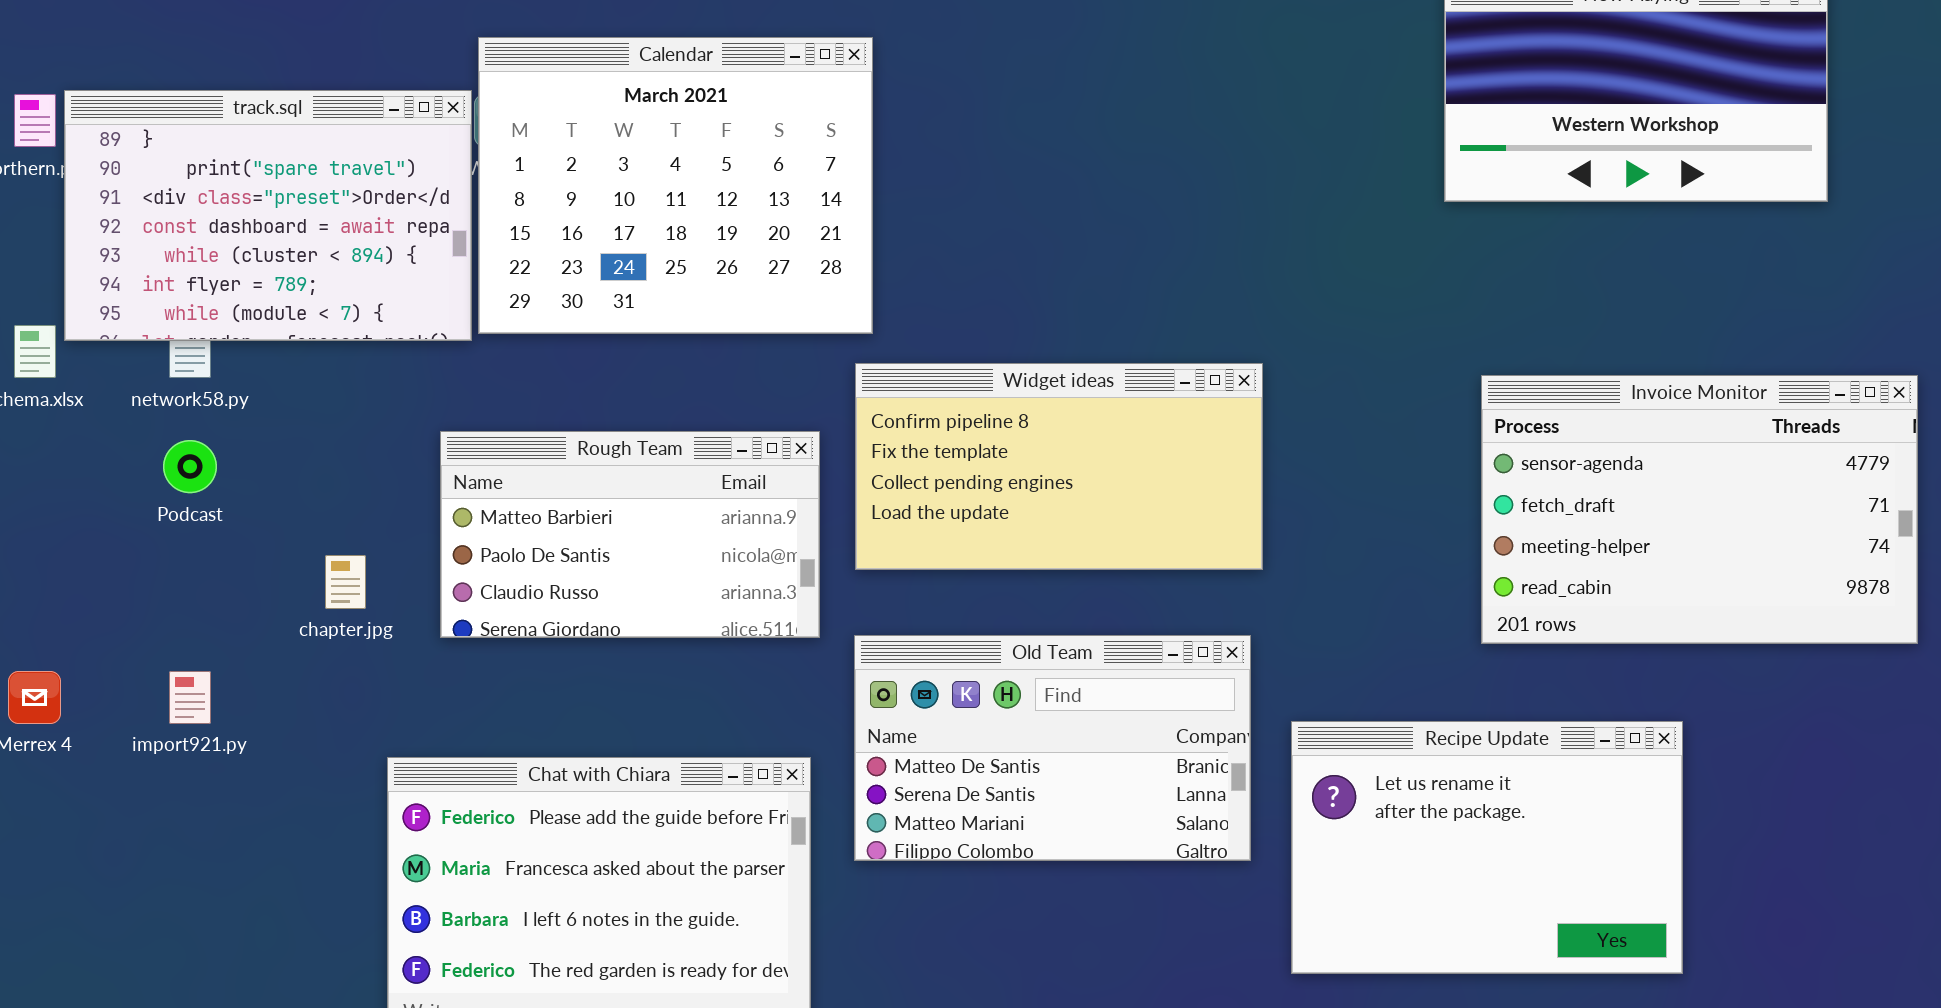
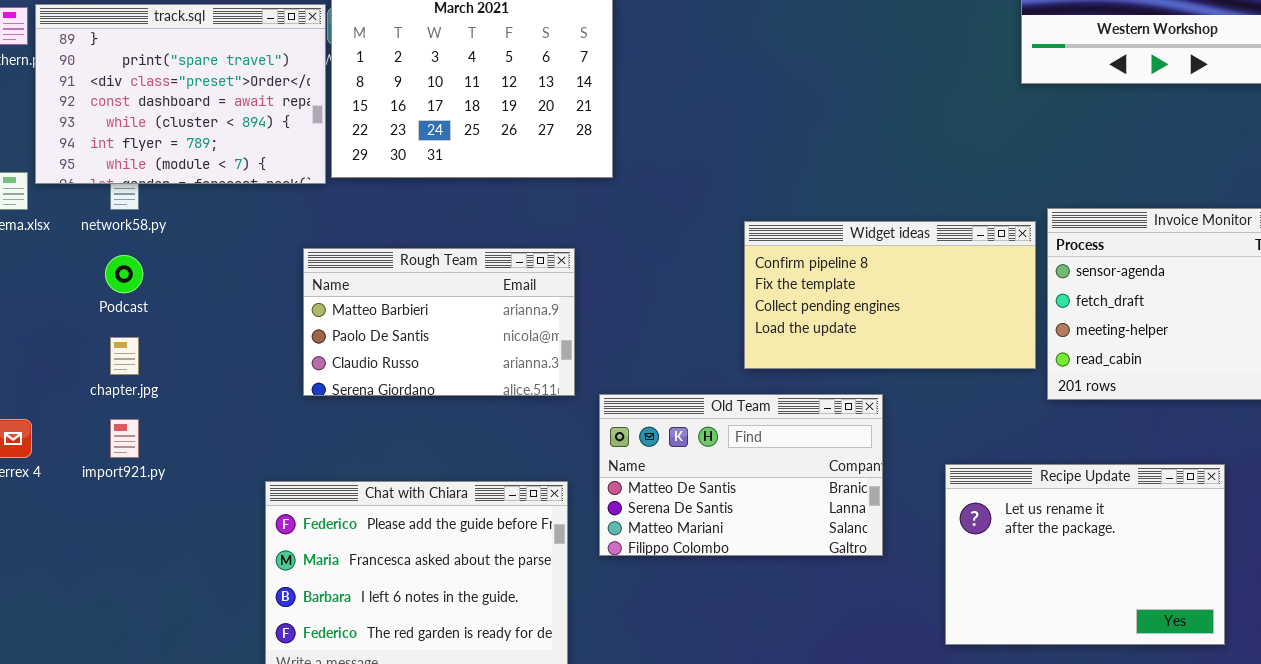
Widget ideas: [855,363,1263,570] -> [744,221,1036,369], moved
chapter.jpg: [325,555,366,609] -> [110,337,139,375], moved
Recipe Update: [1291,721,1683,974] -> [945,464,1225,645], moved

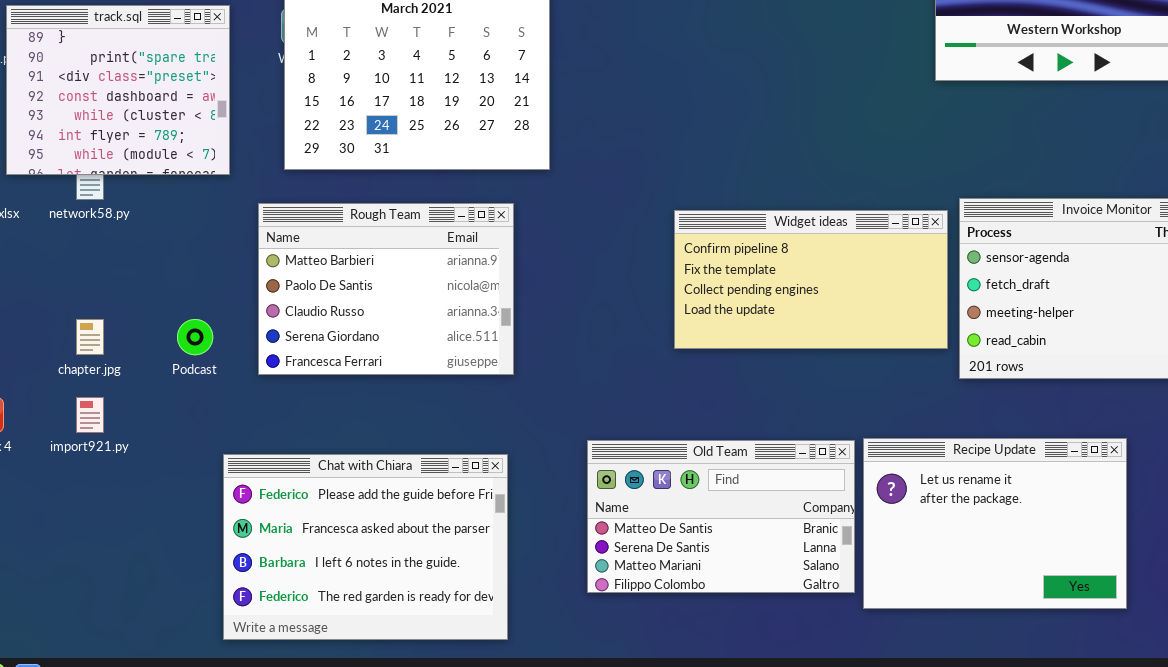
track.sql: [35,4,326,184] -> [6,5,230,175], resized
Rough Team: [303,248,575,396] -> [258,203,514,375], resized
Podcast: [105,255,143,293] -> [177,319,213,355], moved
Old Team: [599,394,883,556] -> [587,440,855,593], moved

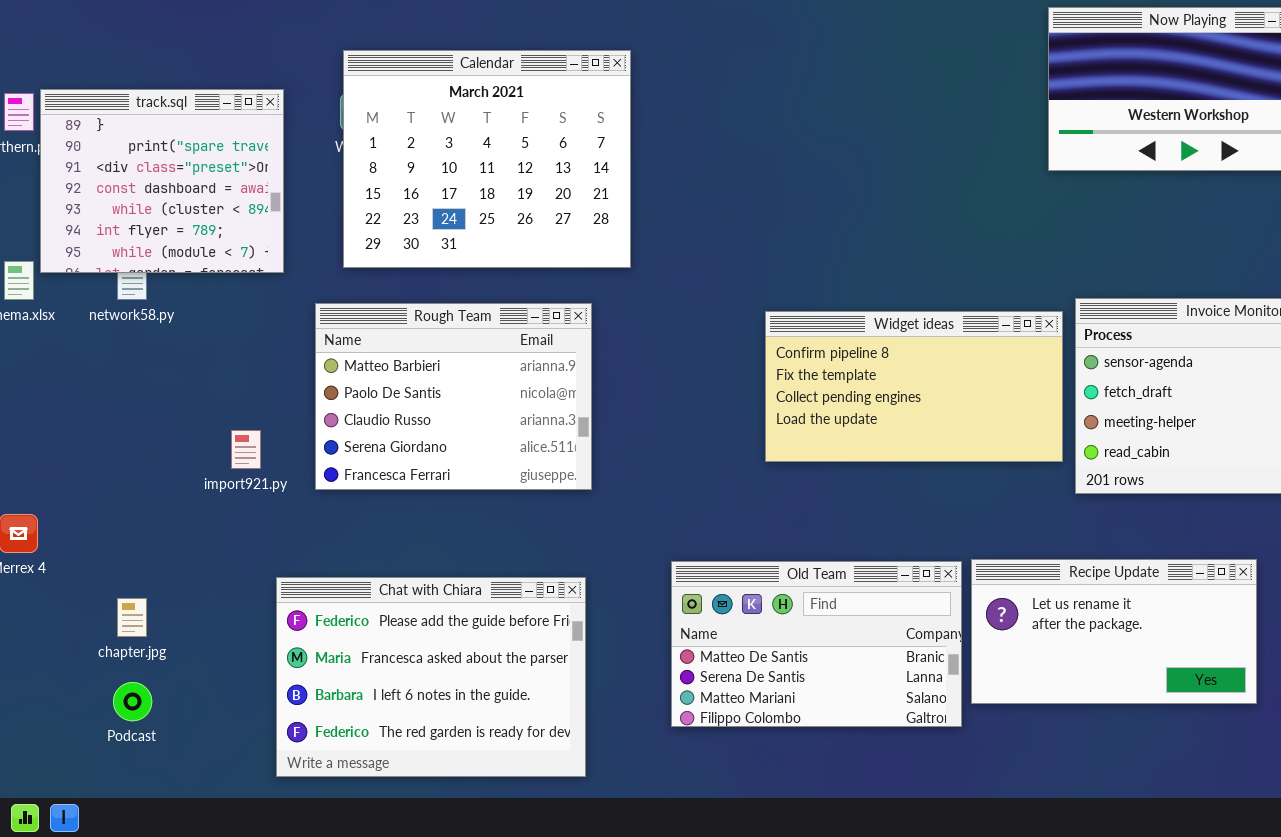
chapter.jpg: [76,319,104,355] -> [117,598,147,637], moved
Podcast: [177,319,213,355] -> [113,682,152,721], moved
import921.py: [76,397,104,433] -> [231,430,261,469], moved
Recipe Update: [863,438,1127,609] -> [971,559,1257,704], resized

